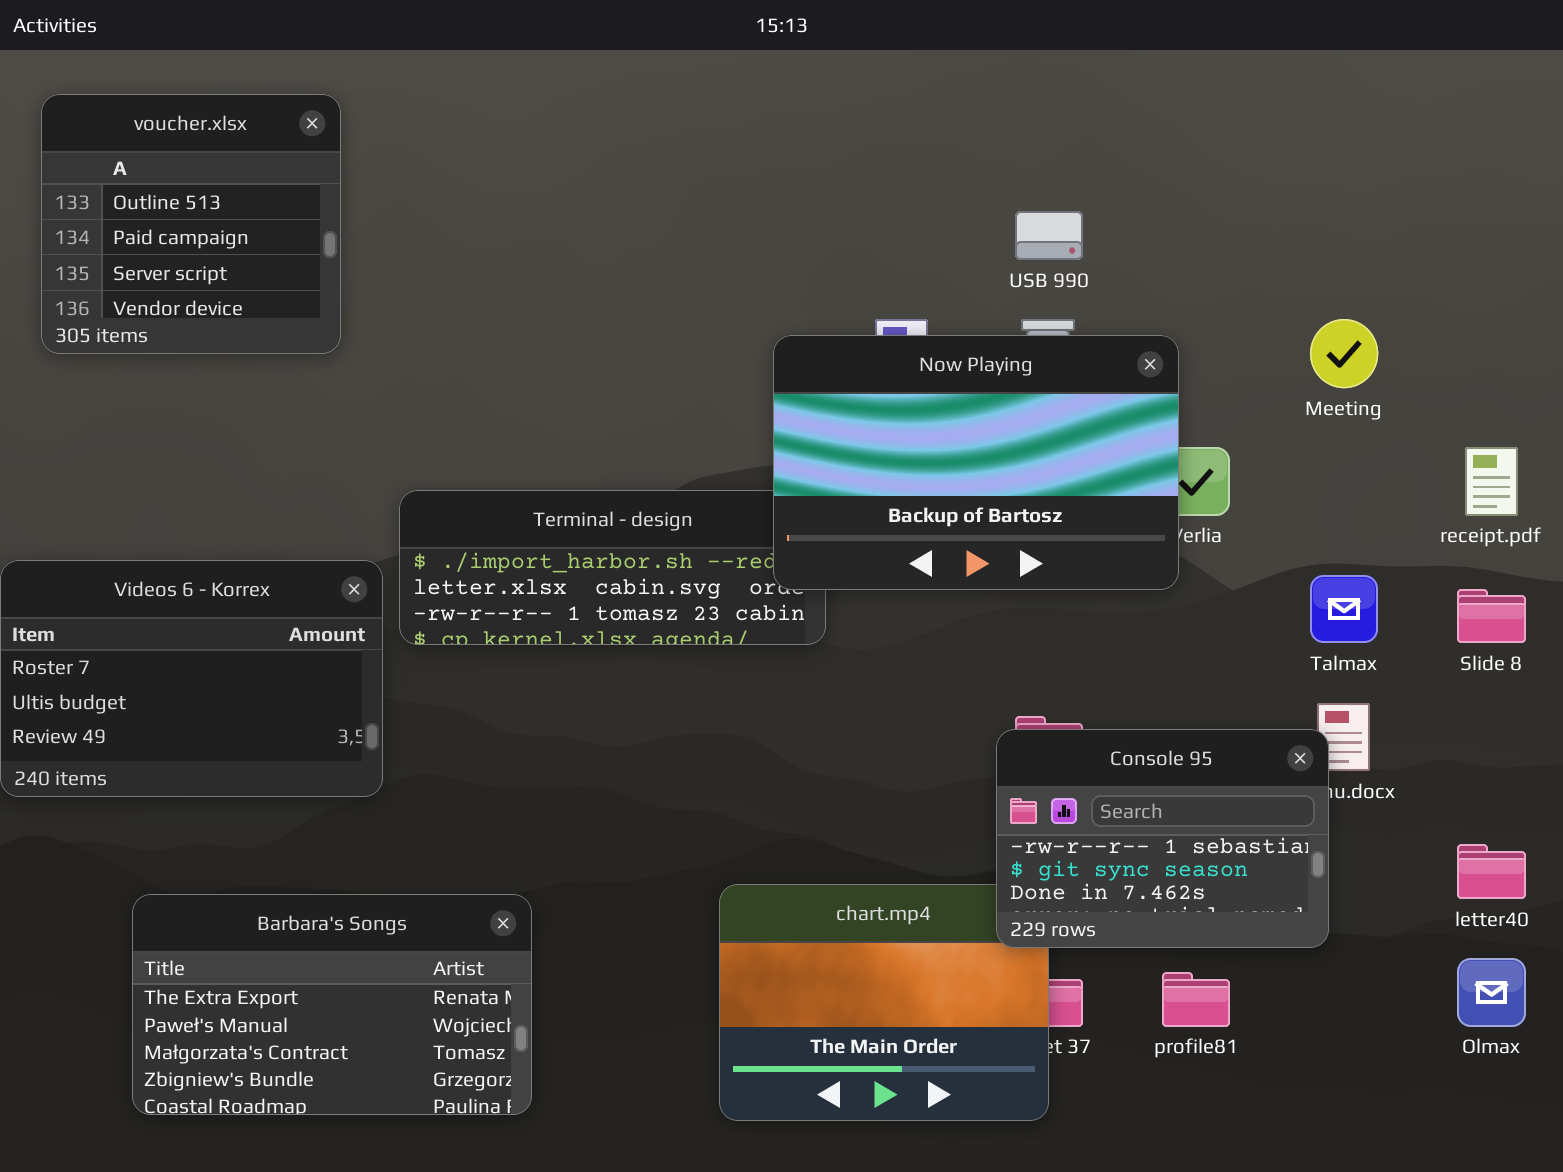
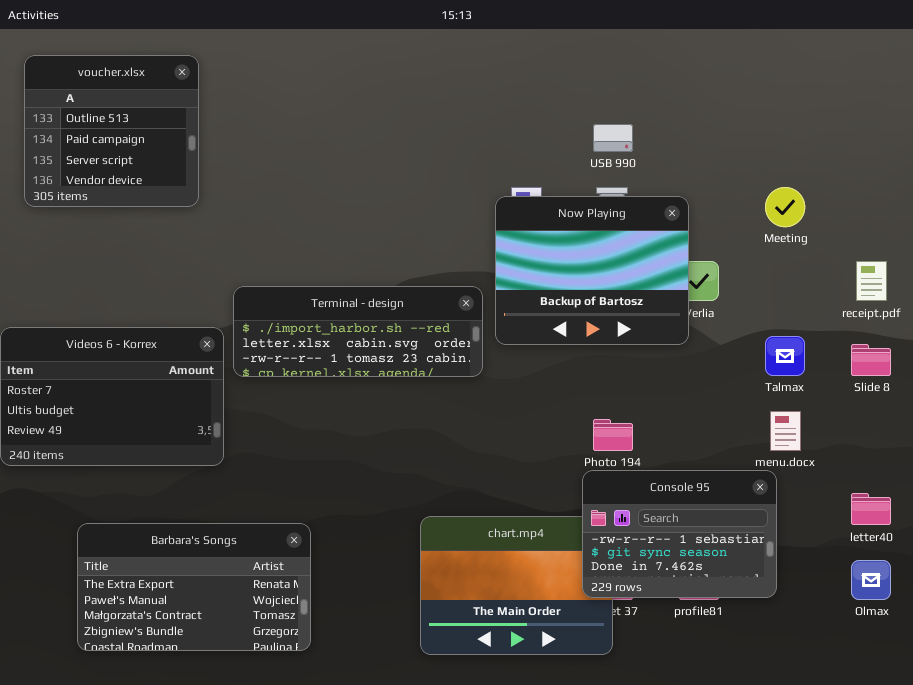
Now Playing: [773,335,1179,590] -> [495,196,689,345], resized
Console 95: [996,729,1329,948] -> [582,470,777,598], moved

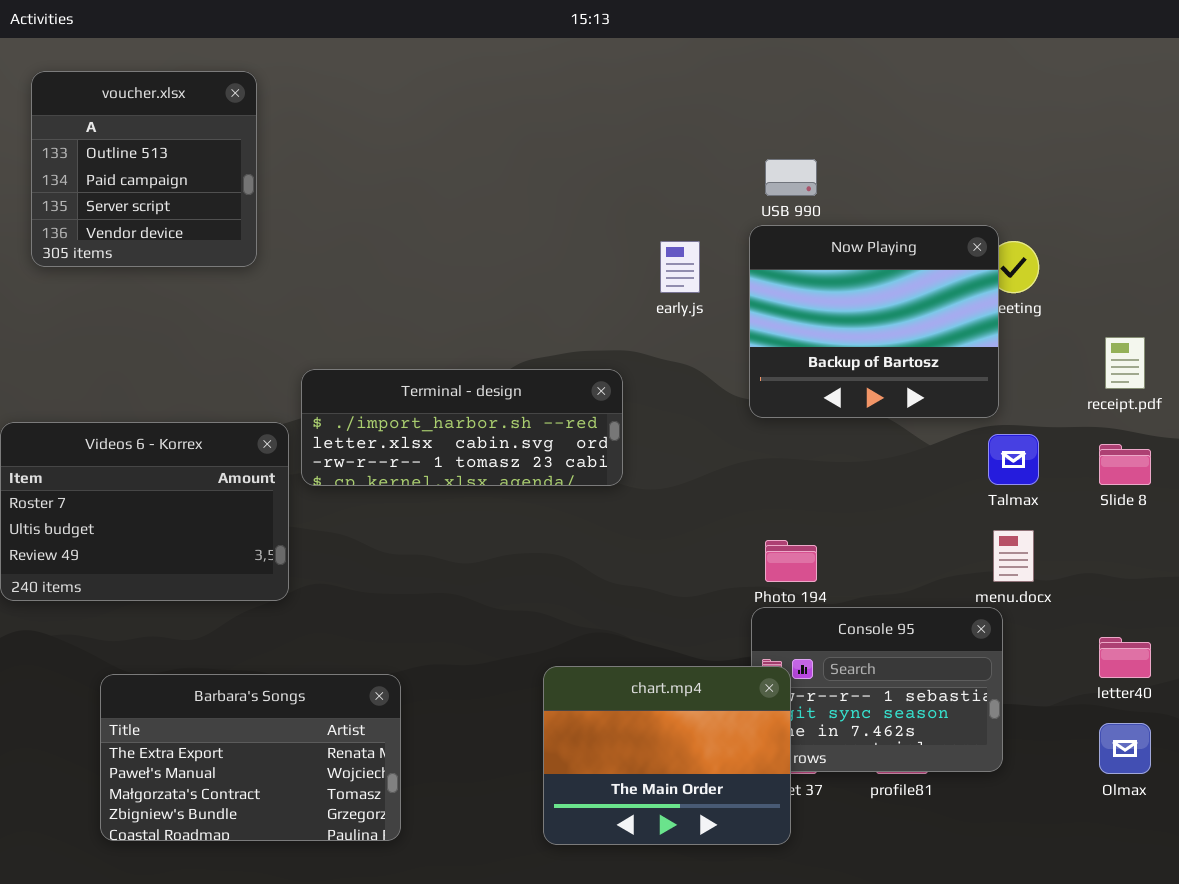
Now Playing: [495,196,689,345] -> [749,225,999,418], moved
chart.mp4: [420,516,613,655] -> [543,666,791,845], raised

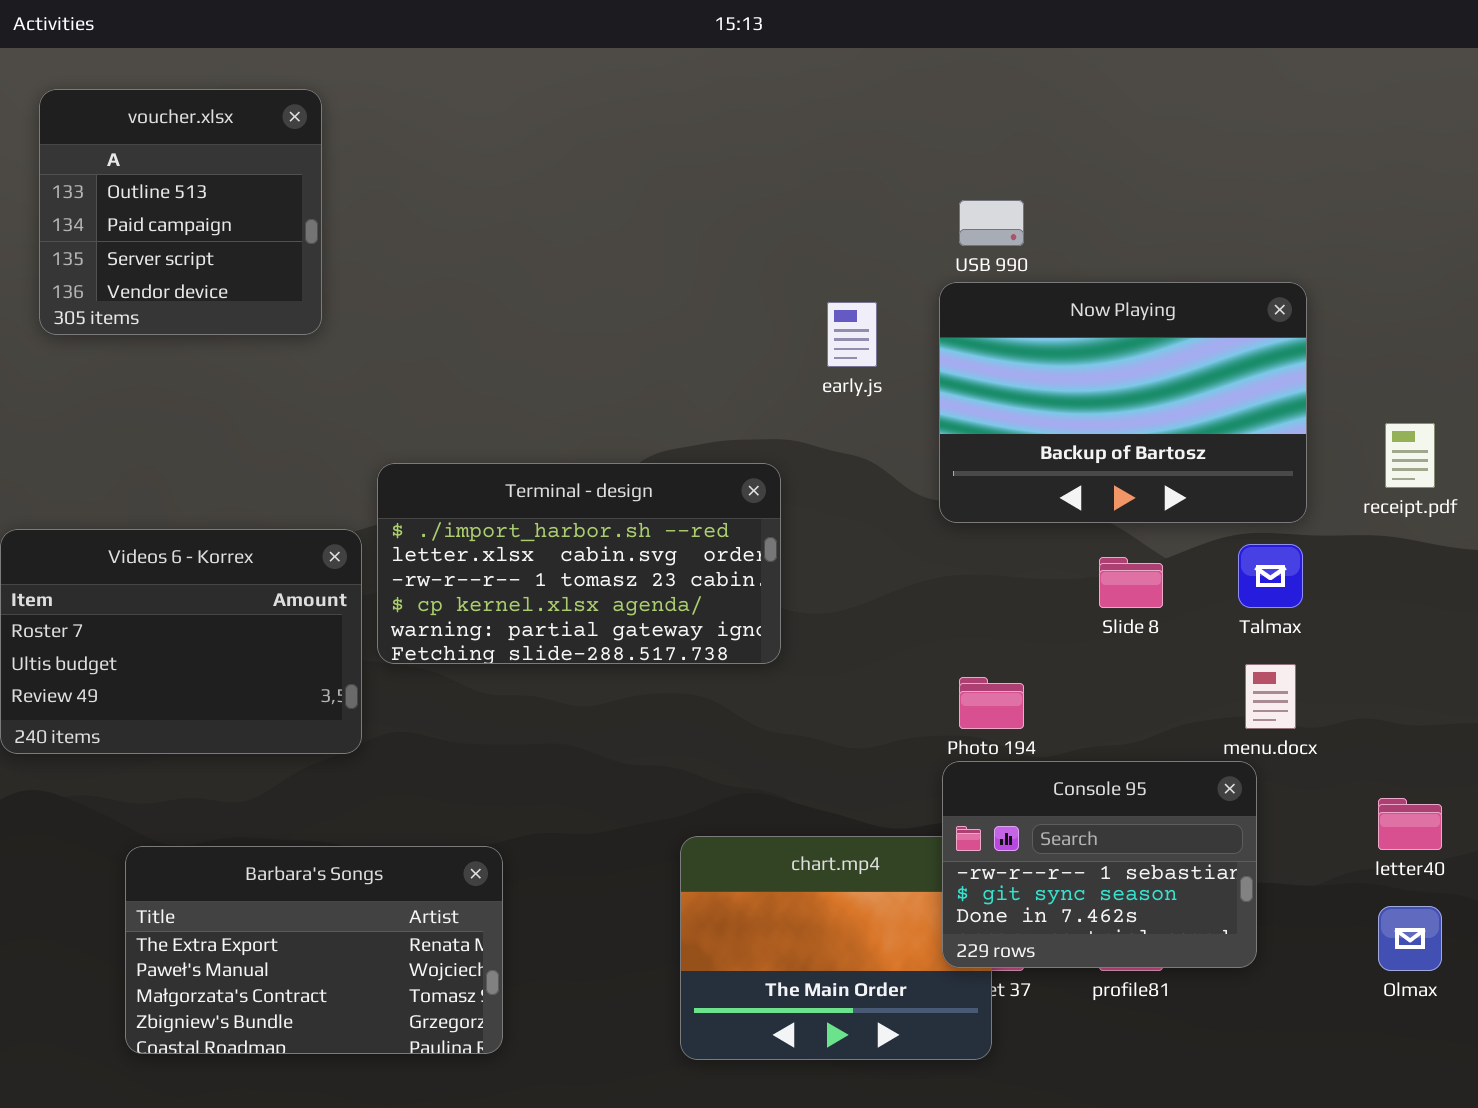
Now Playing: [749,225,999,418] -> [939,282,1307,523], resized
Terminal - design: [301,369,623,486] -> [377,463,781,664], resized
Slide 8: [1099,444,1151,485] -> [1099,557,1163,608], moved
Console 95: [751,607,1003,772] -> [942,761,1257,968], raised

